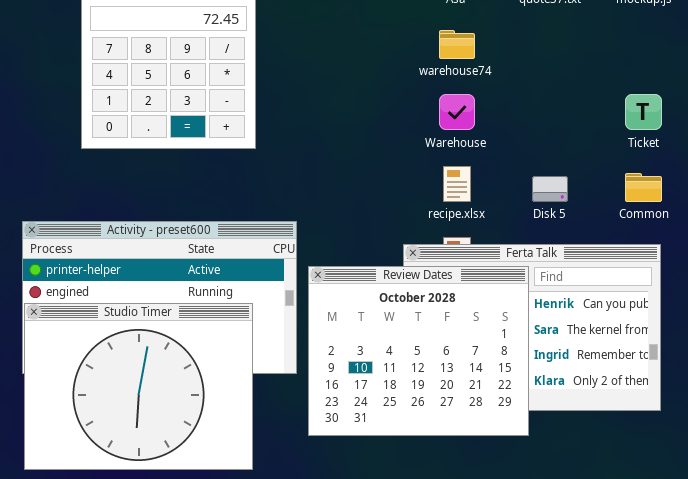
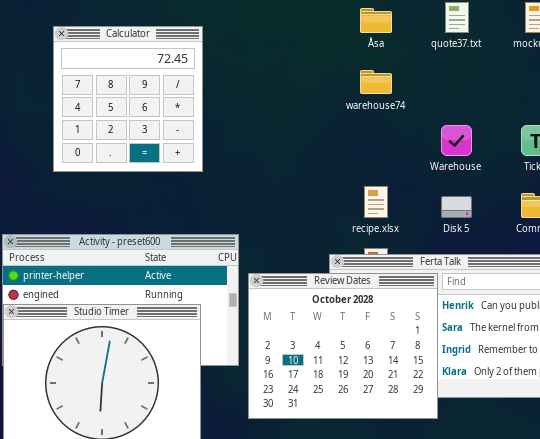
Warehouse: [439,94,475,130] -> [441,125,472,156], moved

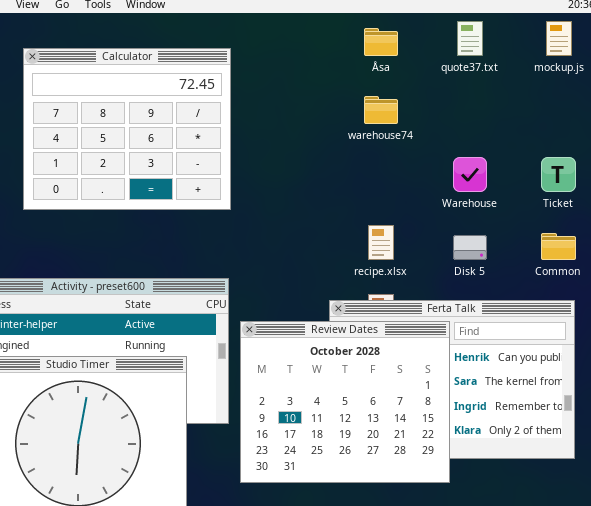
Calculator: [53,26,203,172] -> [23,48,231,210], resized

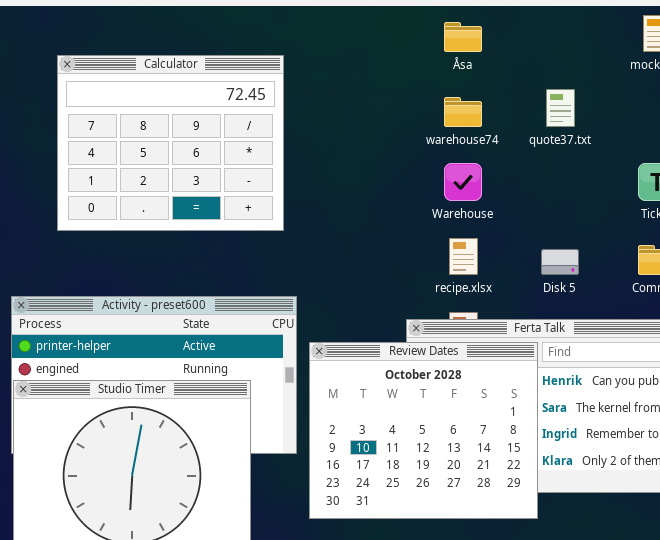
quote37.txt: [457,21,483,56] -> [546,89,575,127], moved
Calculator: [23,48,231,210] -> [57,55,284,231], moved
Warehouse: [453,157,487,192] -> [444,163,482,201], moved

